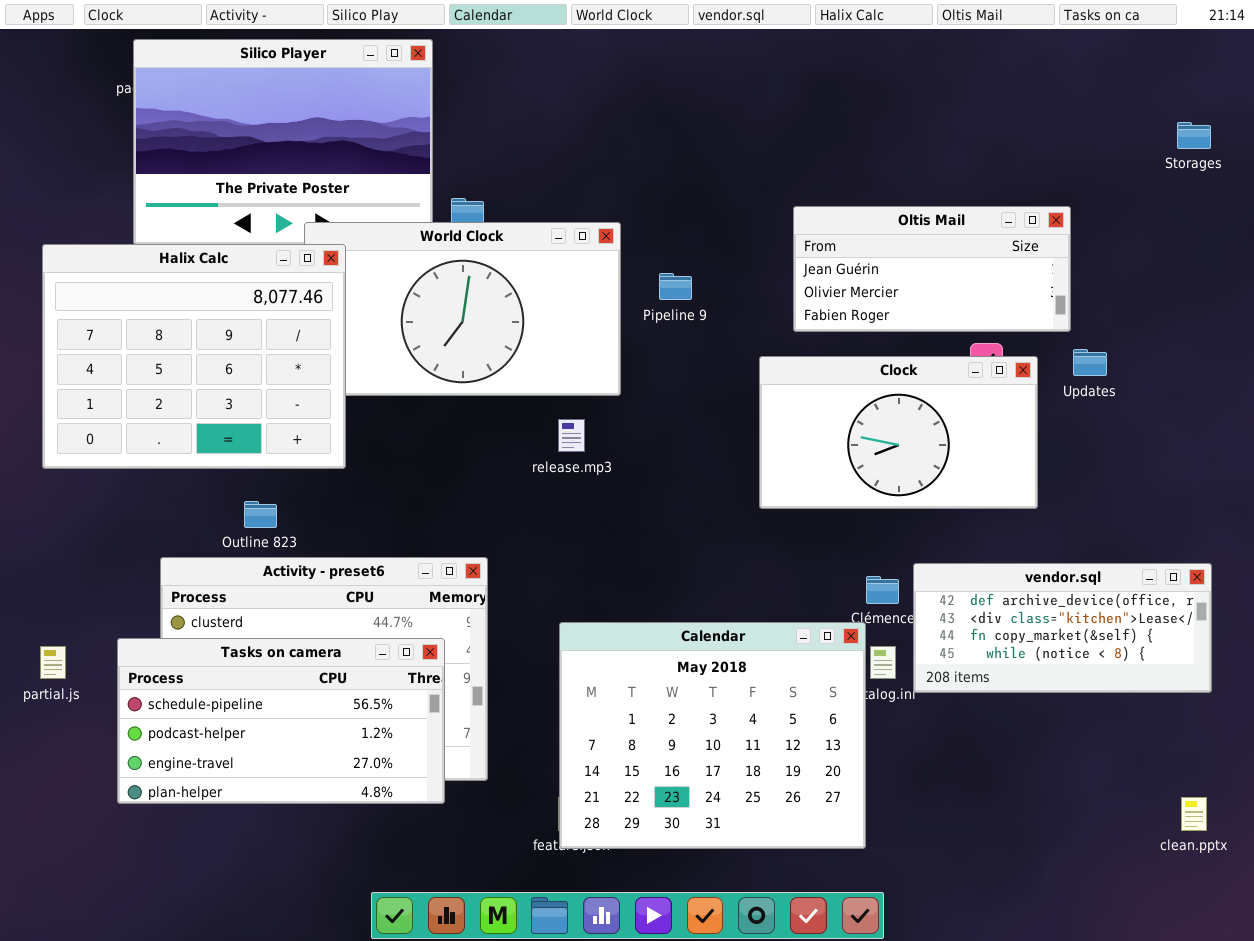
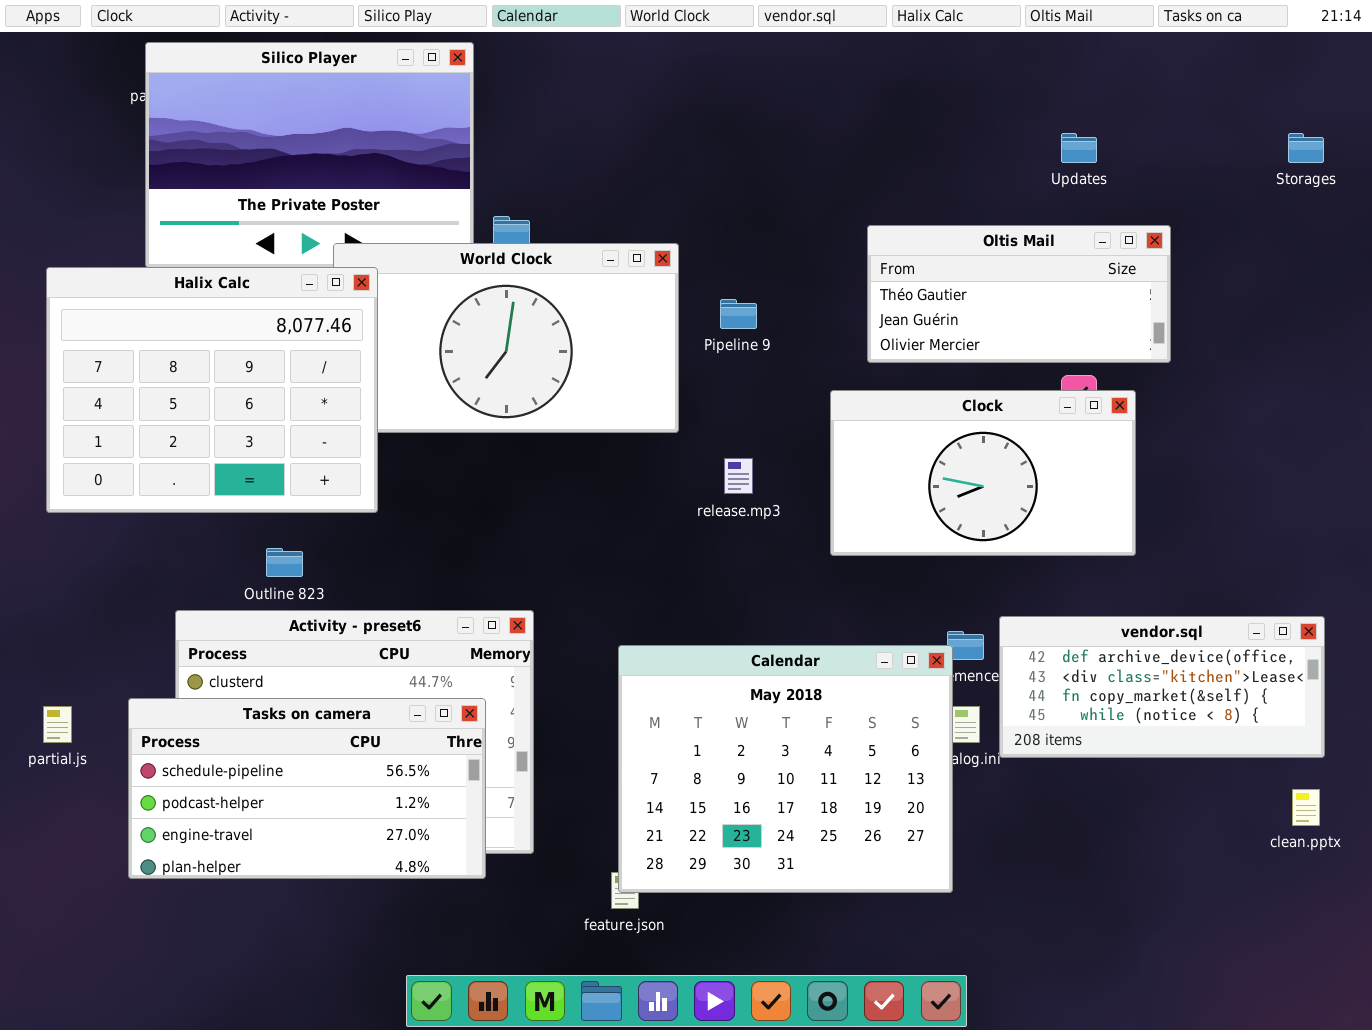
Oltis Mail: [793,206,1071,332] -> [867,225,1171,363], scrolled up 1 row
Updates: [1073,349,1107,376] -> [1061,133,1097,163], moved
release.mp3: [558,419,585,452] -> [724,458,753,494], moved
Calendar: [559,622,866,849] -> [618,645,953,893], moved
clean.pptx: [1181,797,1207,831] -> [1292,789,1320,826], moved

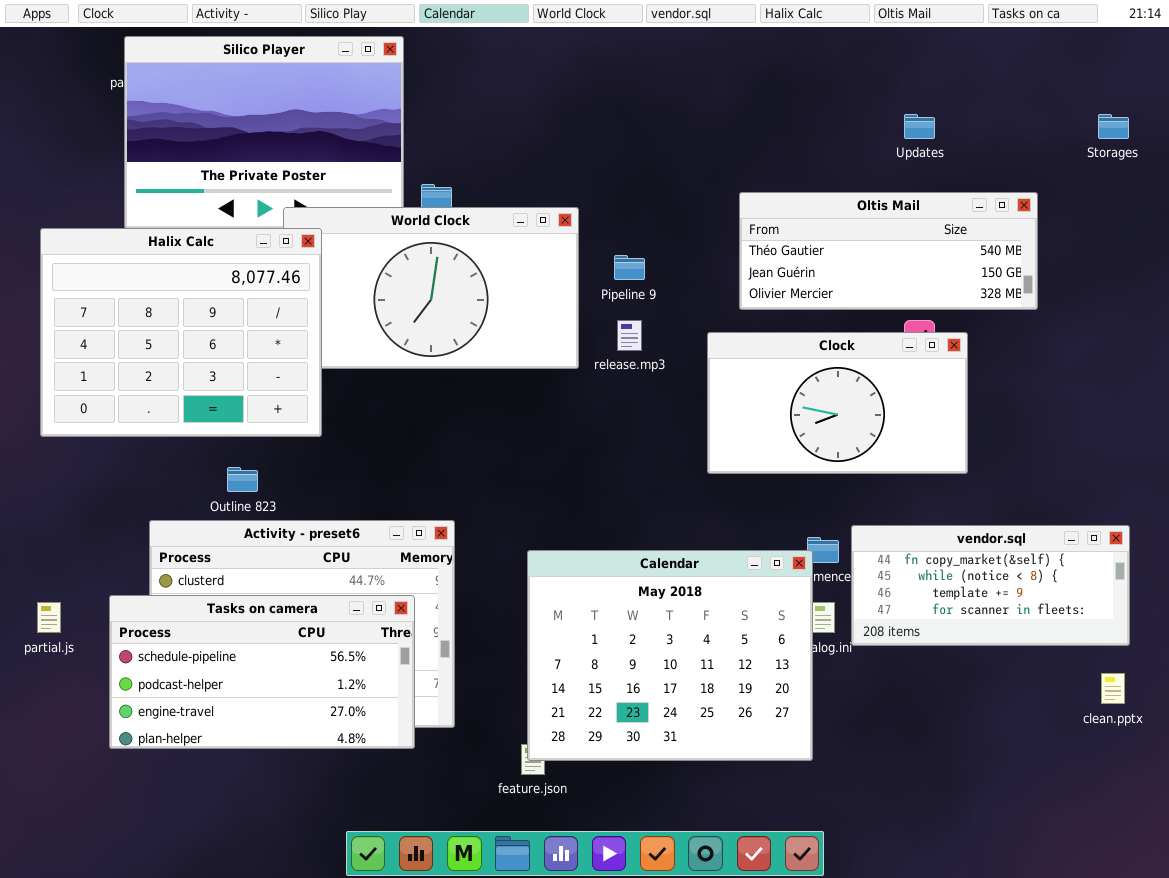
Oltis Mail: [867,225,1171,363] -> [739,192,1038,310], resized
release.mp3: [724,458,753,494] -> [617,320,642,351], moved
vendor.sql: [999,616,1325,758] -> [851,525,1130,646], scrolled down 2 rows

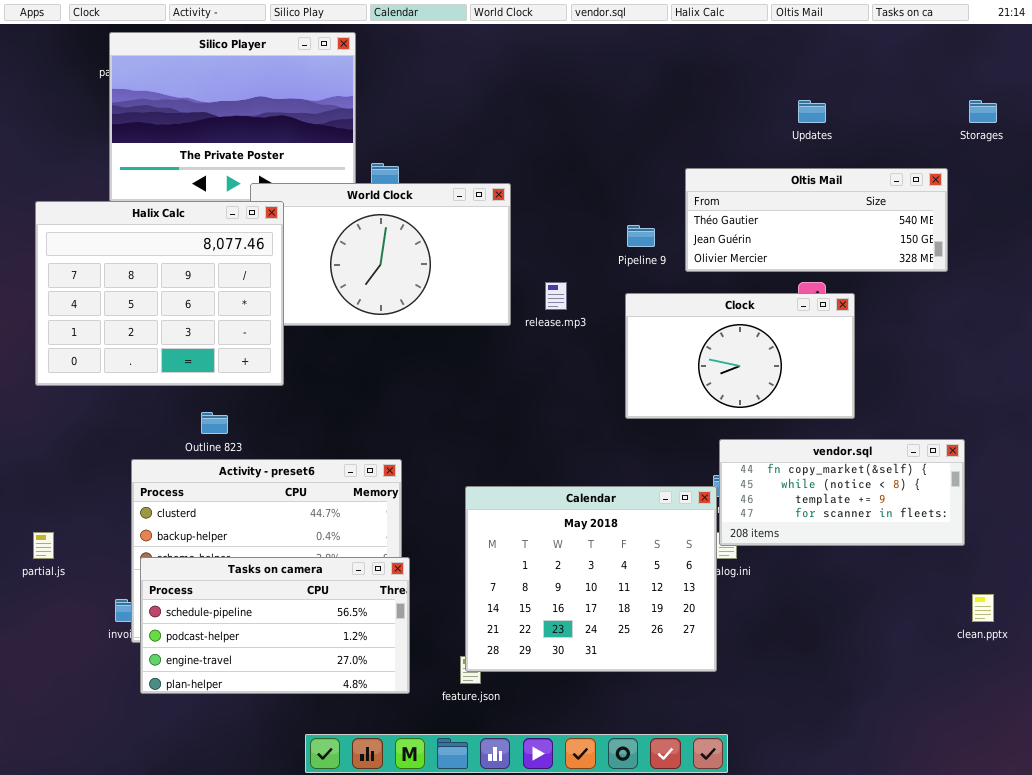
Oltis Mail: [739,192,1038,310] -> [685,168,948,272], moved
Pipeline 9: [614,255,645,280] -> [627,225,655,247], moved
vendor.sql: [851,525,1130,646] -> [719,439,965,546], moved
Tasks on camera: [109,595,415,749] -> [140,557,410,694], moved

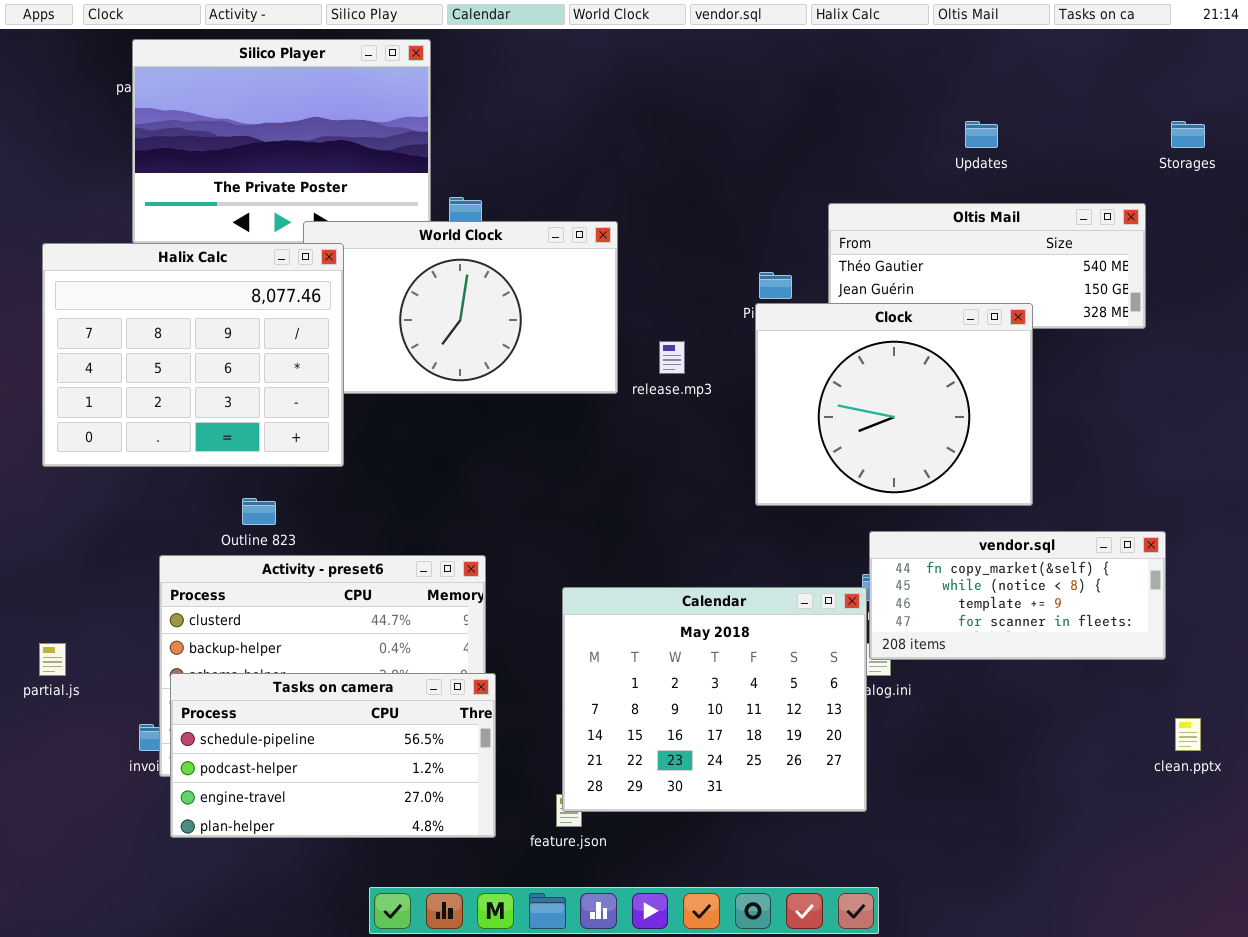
Clock: [625,293,855,419] -> [755,303,1033,506], resized

